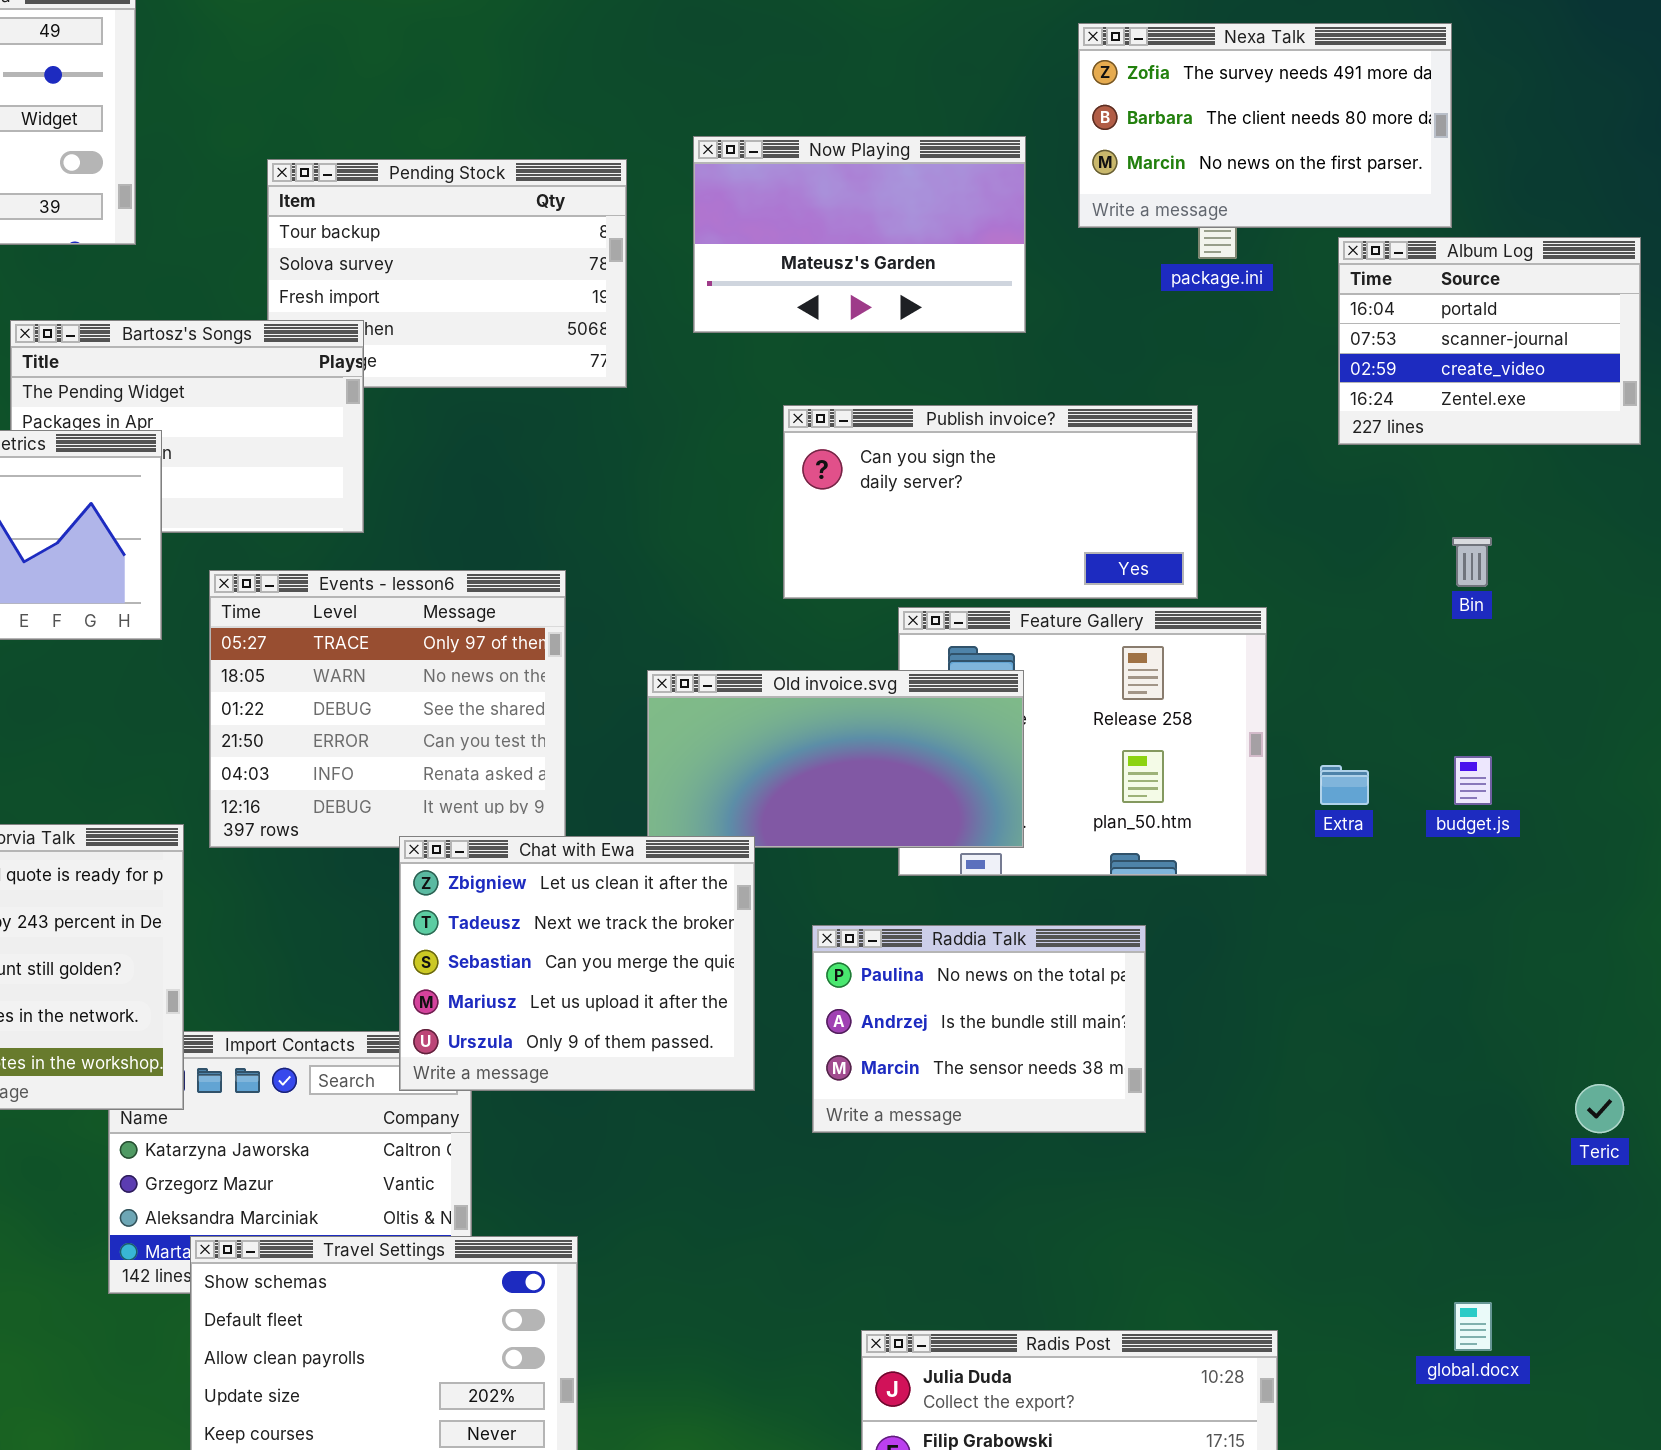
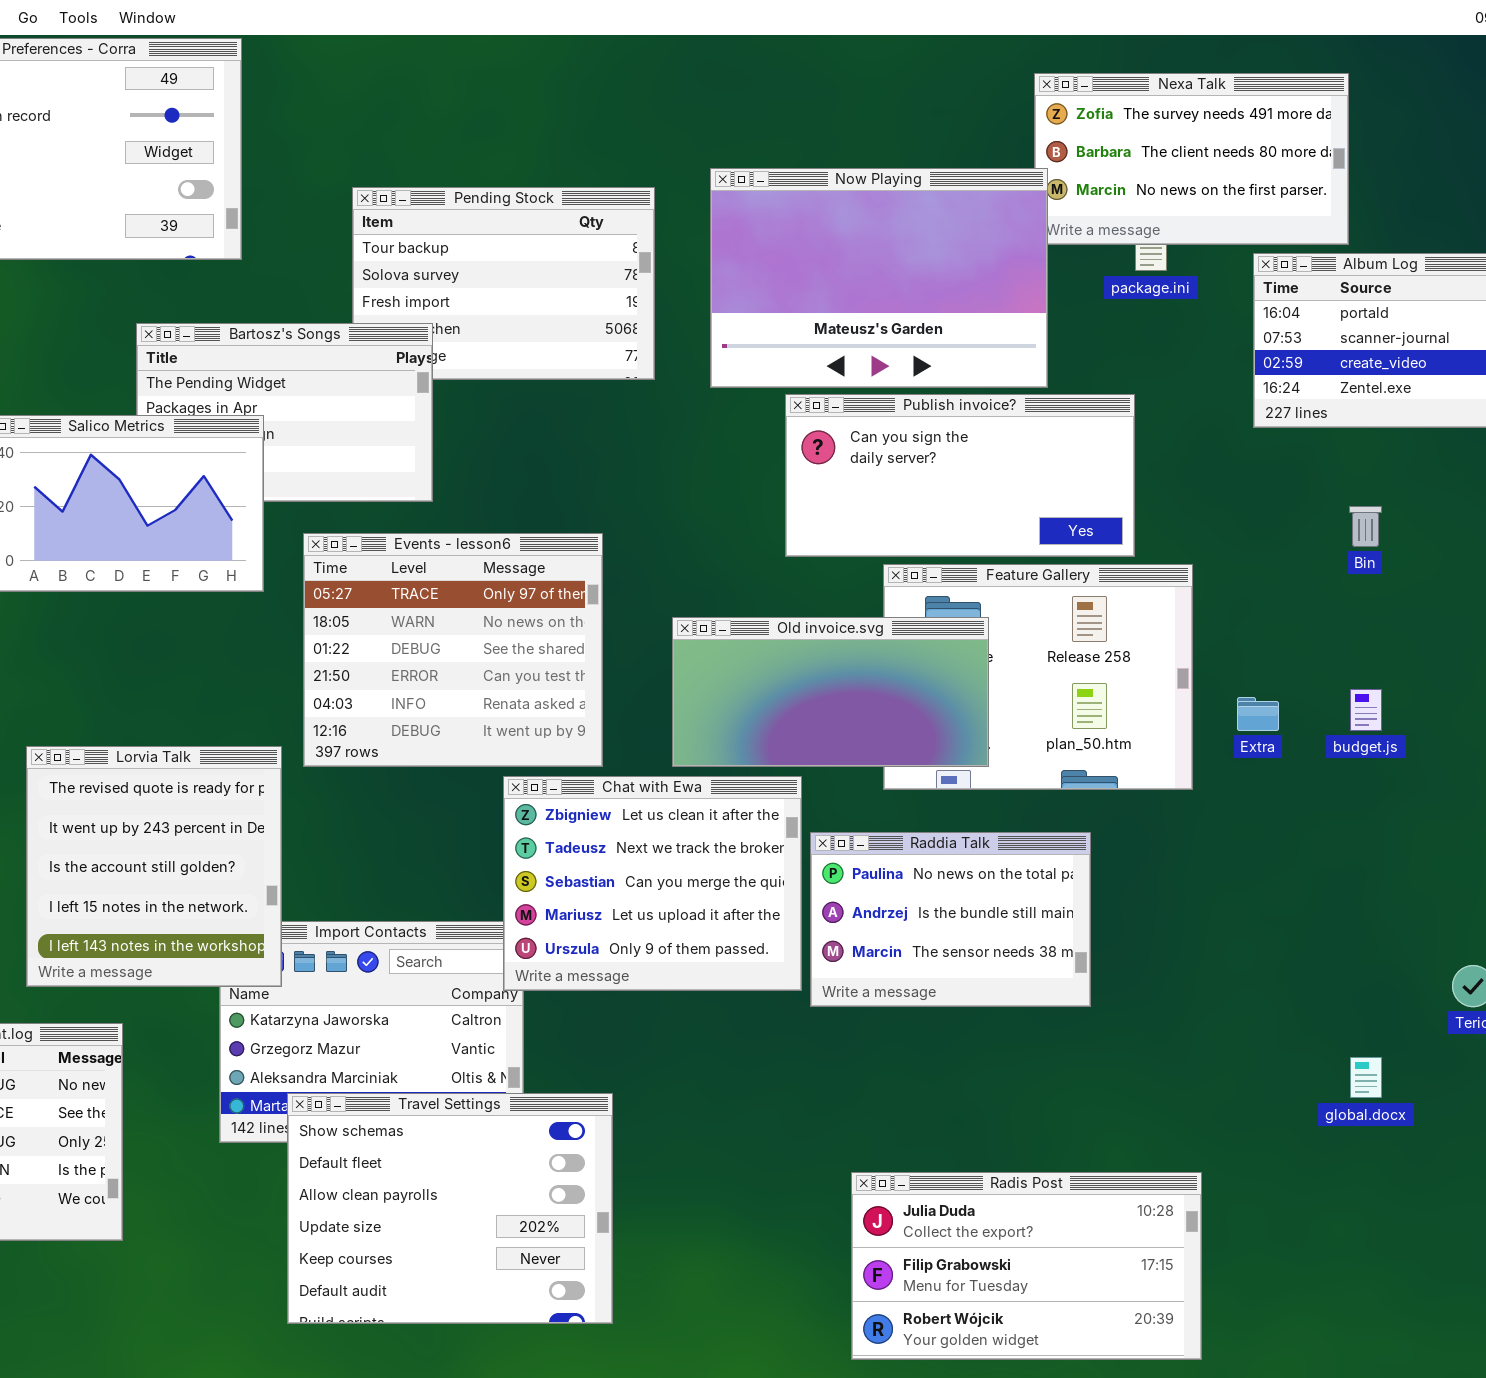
Now Playing: [693,136,1026,333] -> [710,168,1048,388], resized
Chat with Ewa: [399,836,755,1091] -> [503,776,802,991], moved
global.docx: [1454,1302,1492,1351] -> [1350,1057,1382,1098], moved

